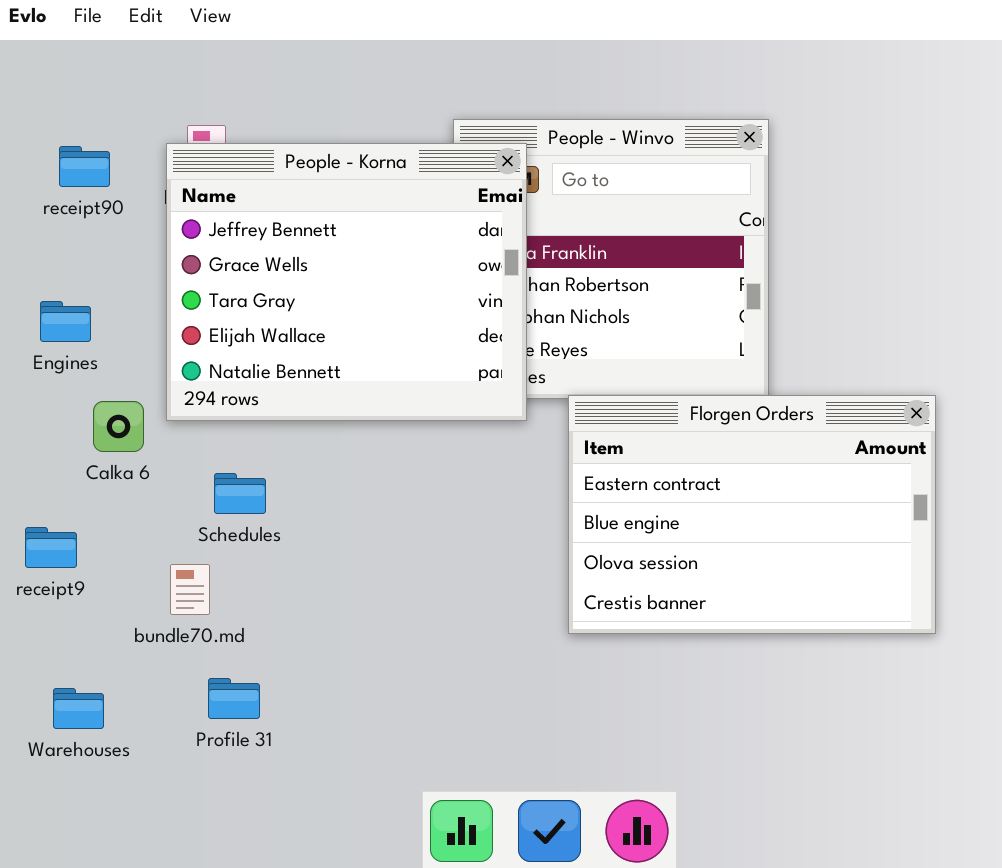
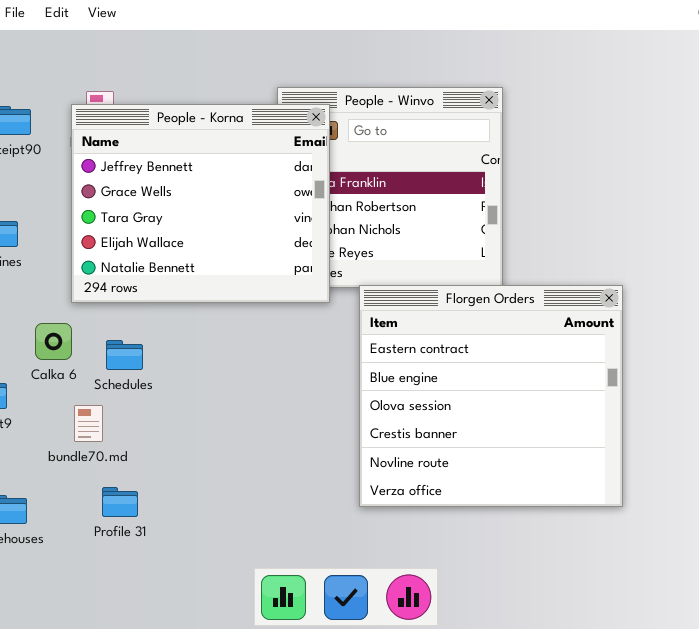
Florgen Orders: [568,395,936,634] -> [359,285,623,507], resized
Calka 6: [93,401,144,452] -> [35,323,72,360], moved

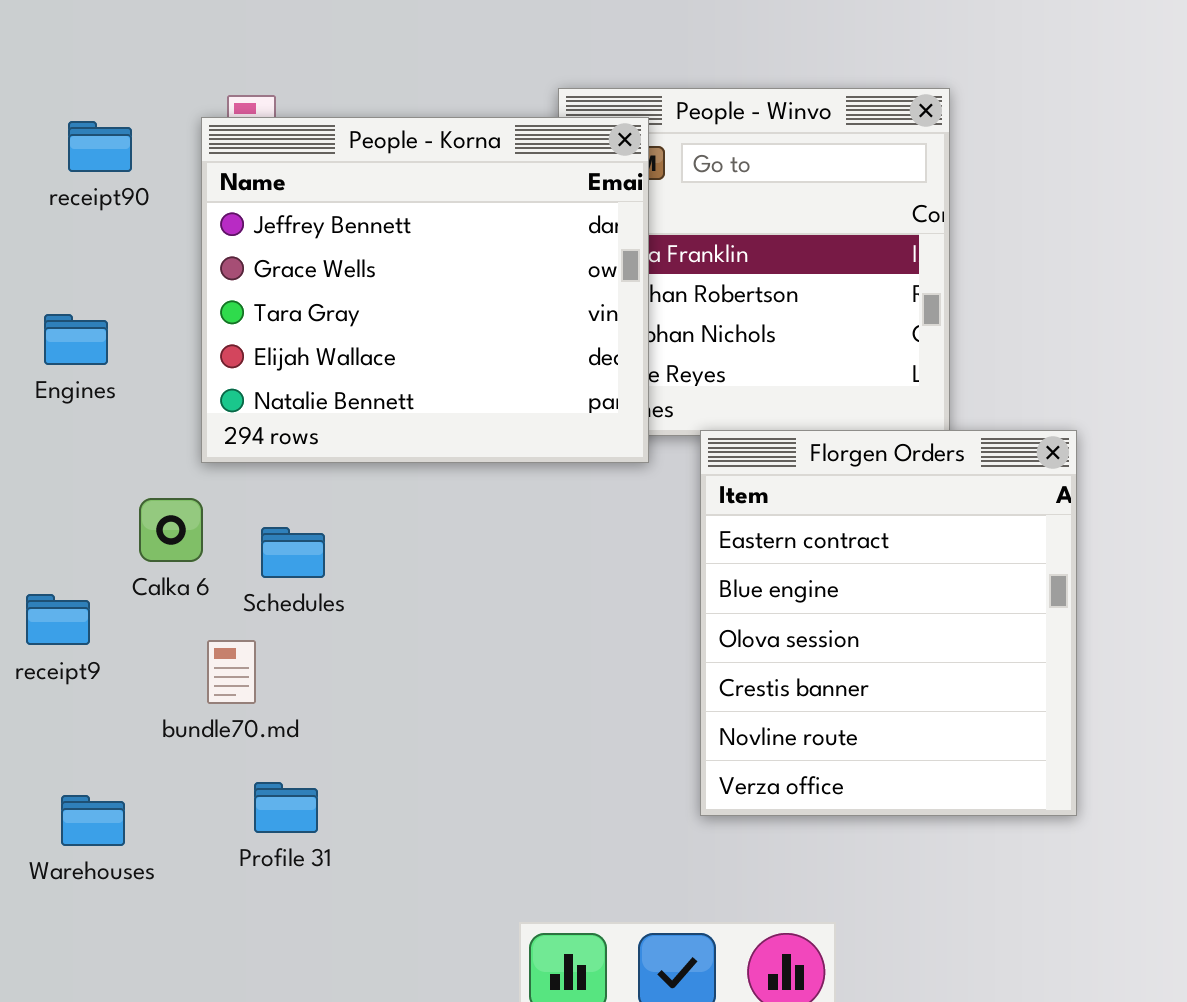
Florgen Orders: [359,285,623,507] -> [700,430,1077,816], resized

